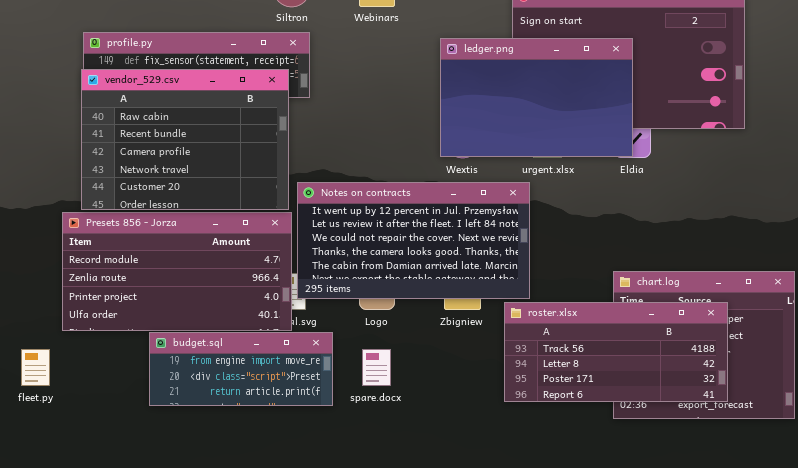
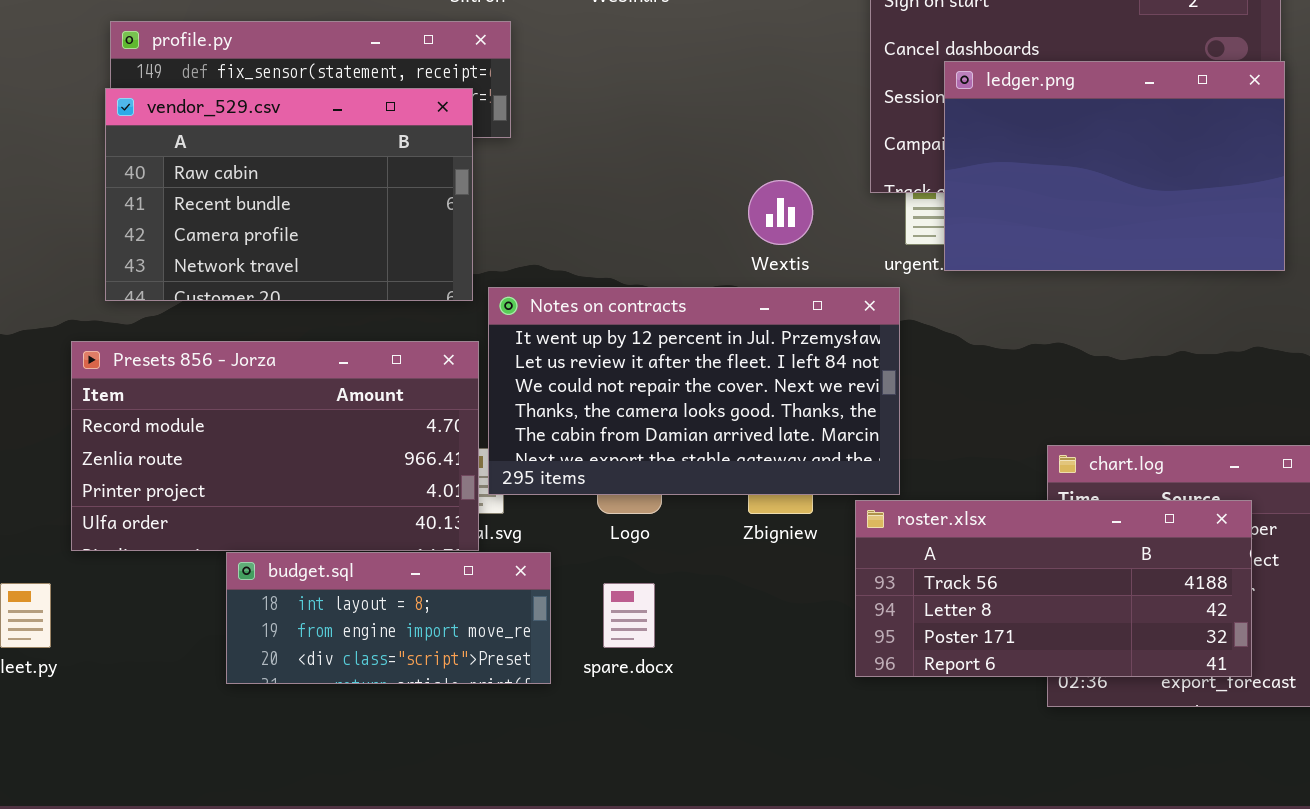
ledger.png: [440,38,633,157] -> [944,61,1285,271], moved
vendor_529.csv: [81,69,289,210] -> [105,88,473,301], resized
budget.sql: [149,332,333,406] -> [226,552,551,684], scrolled up 1 row

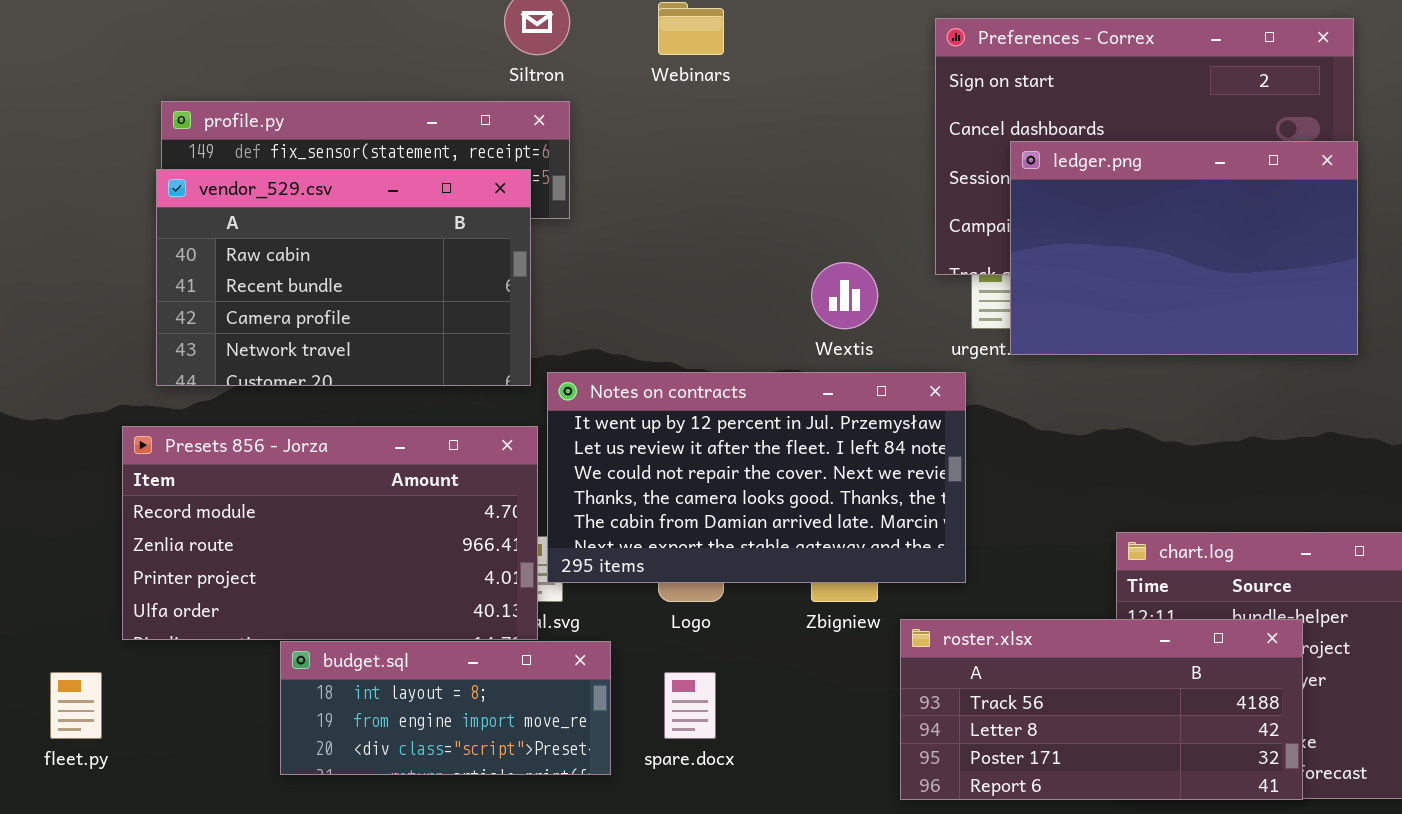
roster.xlsx: [855,500,1252,677] -> [900,619,1303,800], moved

